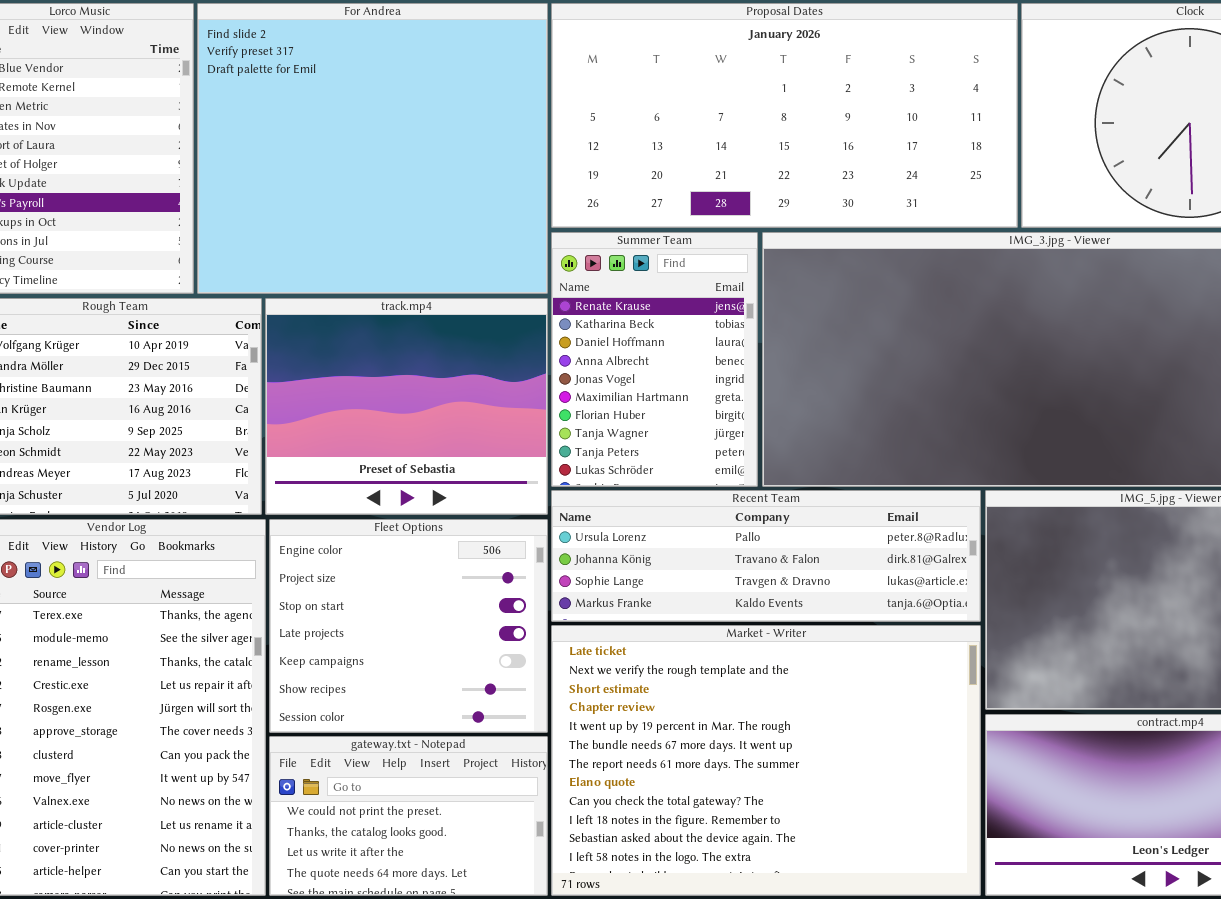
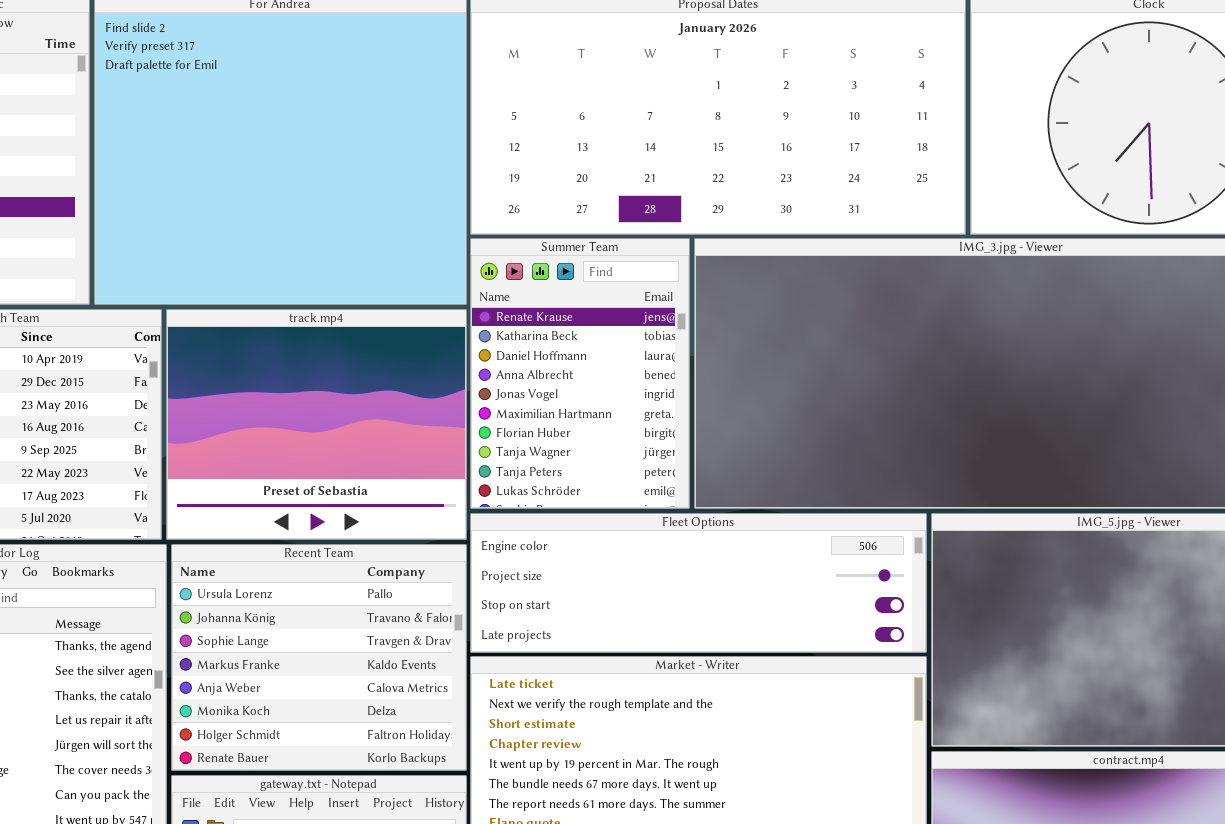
Recent Team: [551,490,981,622] -> [171,544,467,771], moved, resized
Fleet Options: [269,519,548,733] -> [470,513,927,653], moved, resized

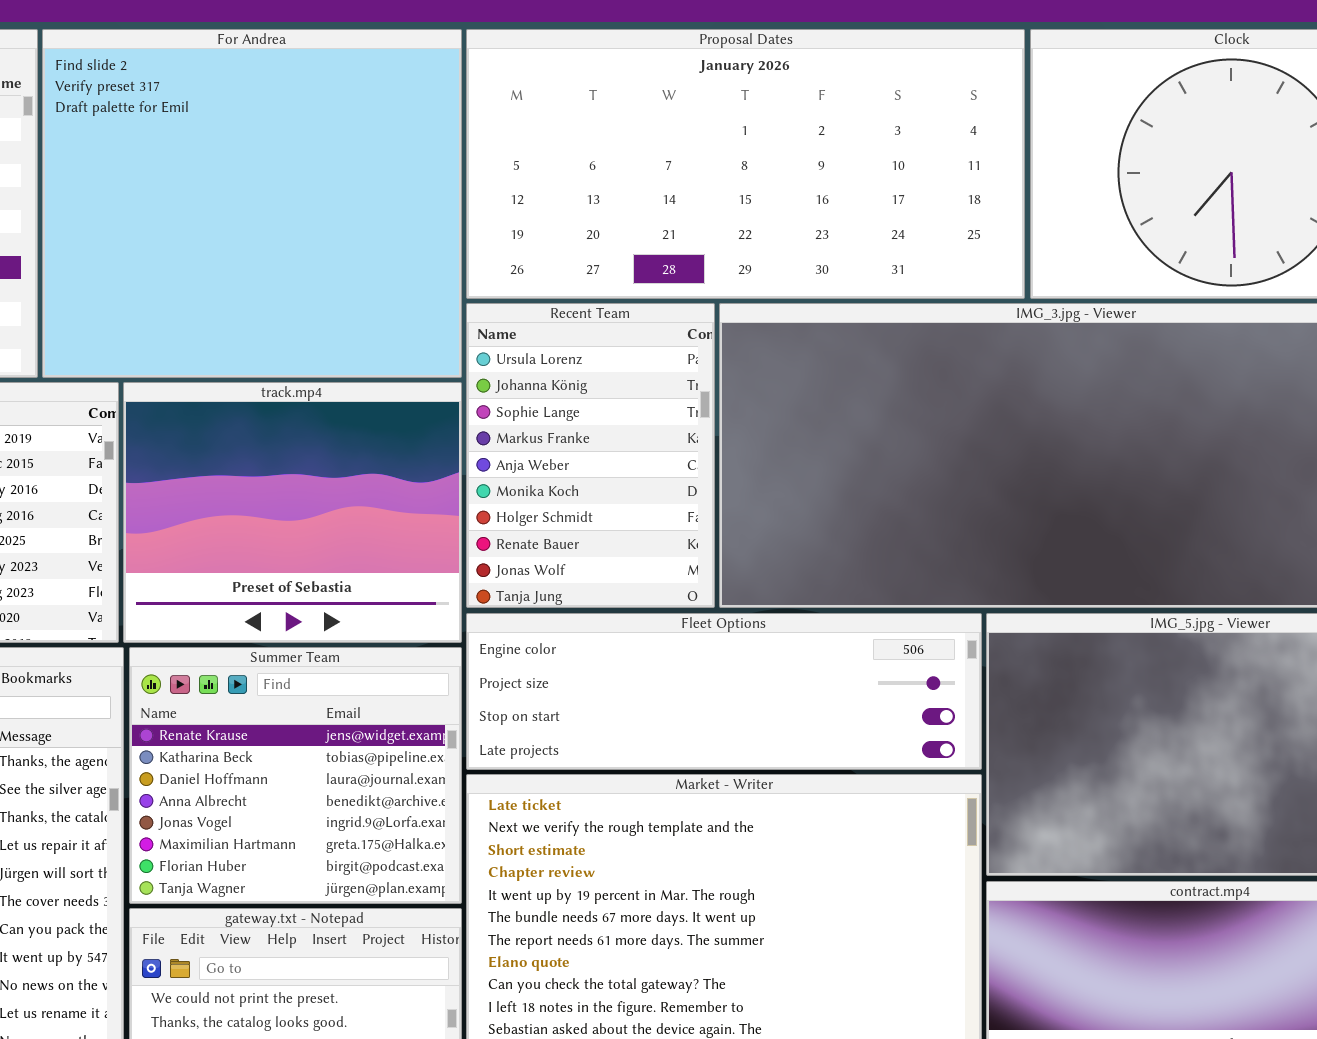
Summer Team: [470,238,690,509] -> [129,647,462,904], moved, resized
Recent Team: [171,544,467,771] -> [466,303,715,608], moved, resized

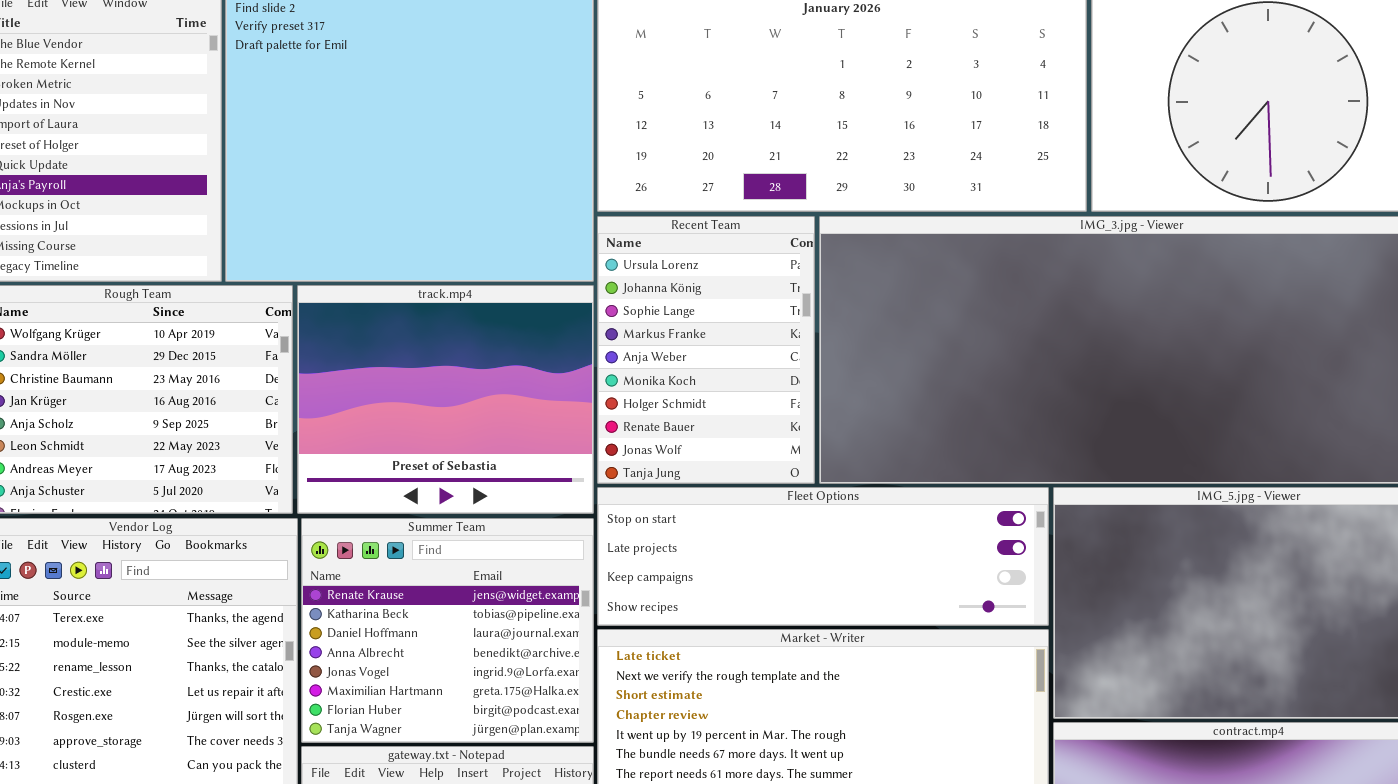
Fleet Options: [466,613,982,770] -> [597,487,1049,626], scrolled down 2 rows

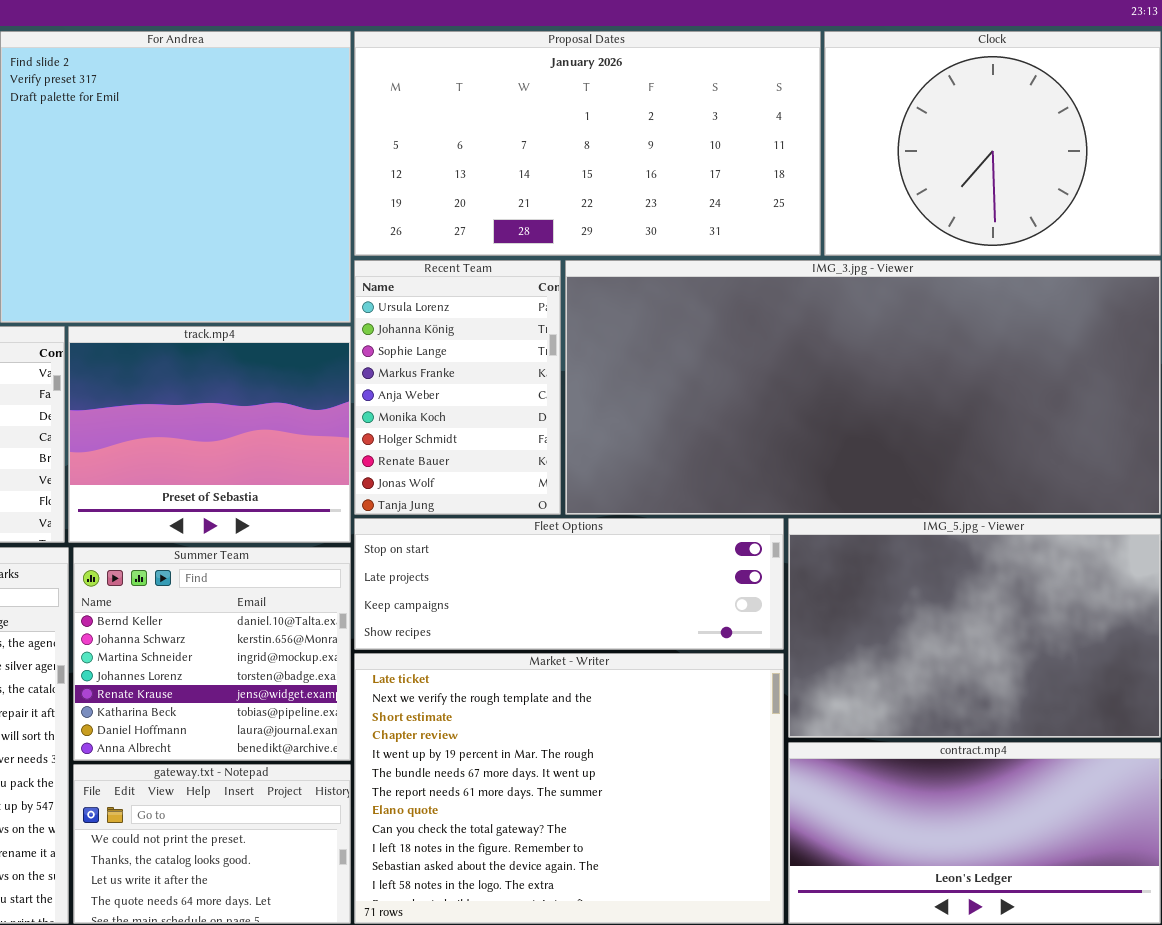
Summer Team: [301,518,594,743] -> [73,547,351,761], scrolled up 4 rows

